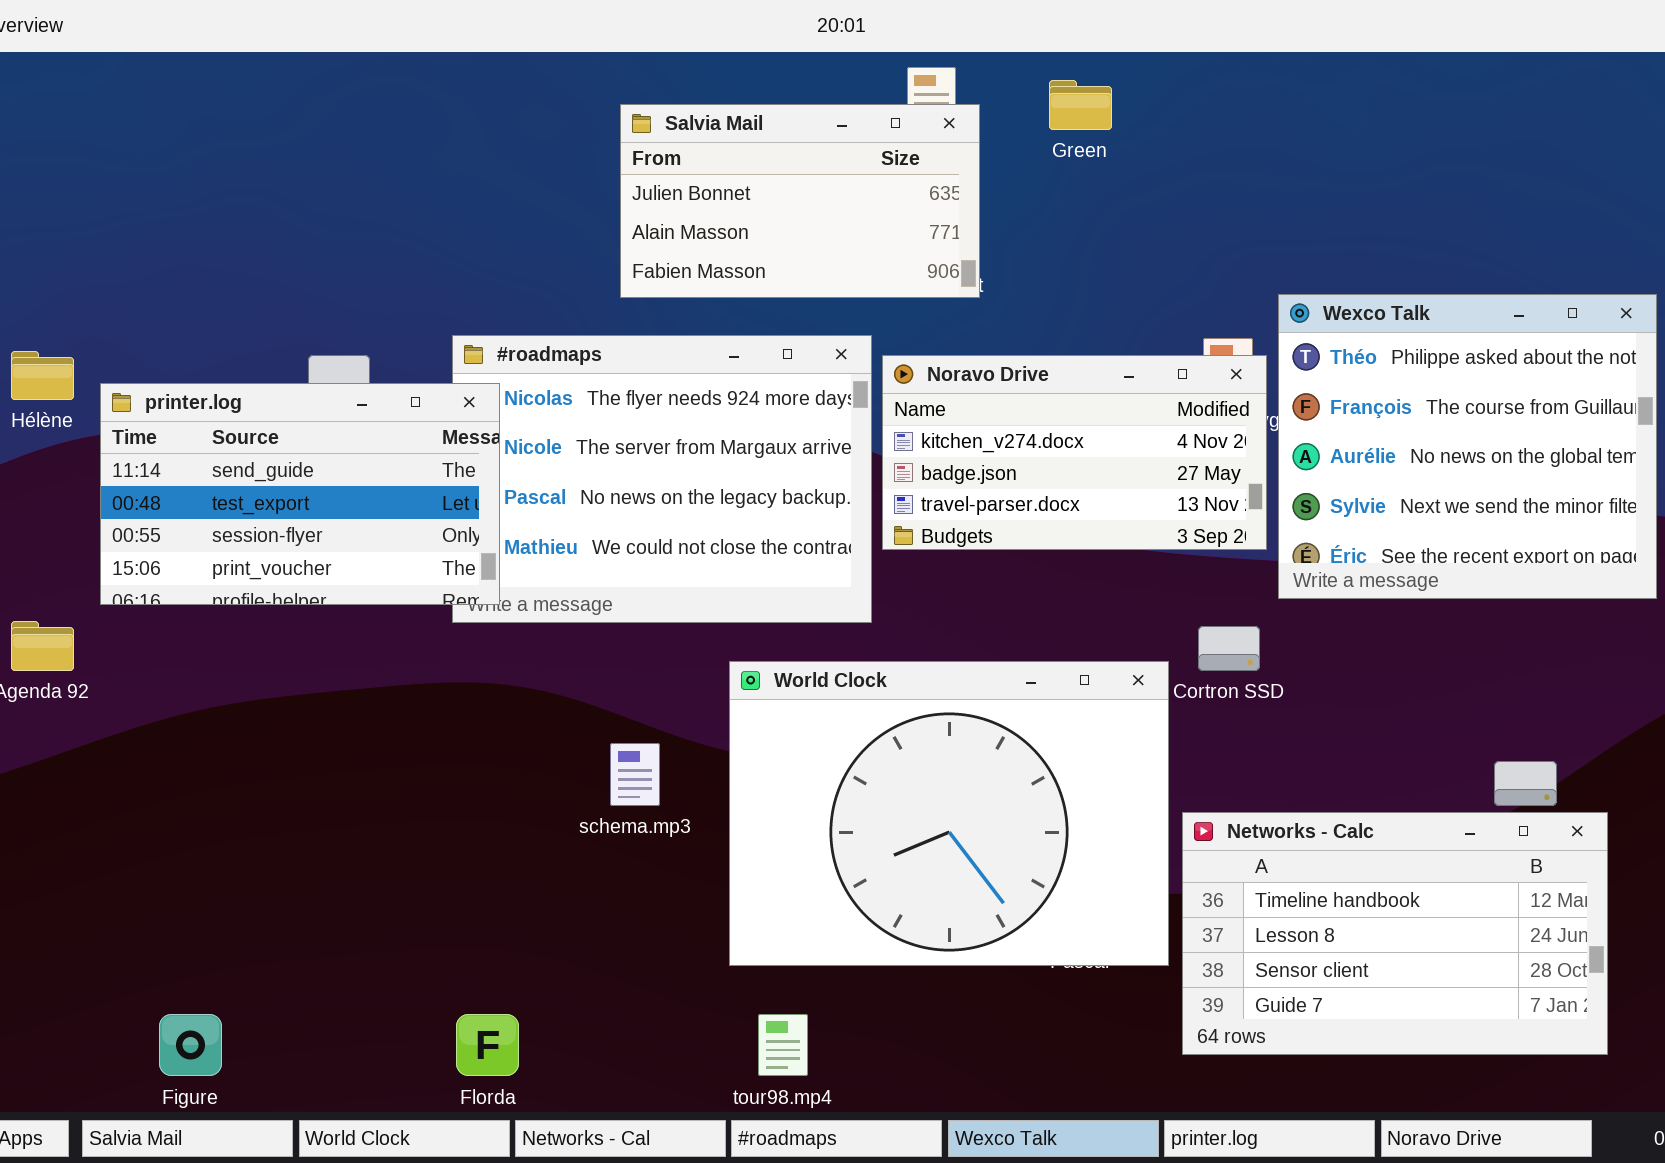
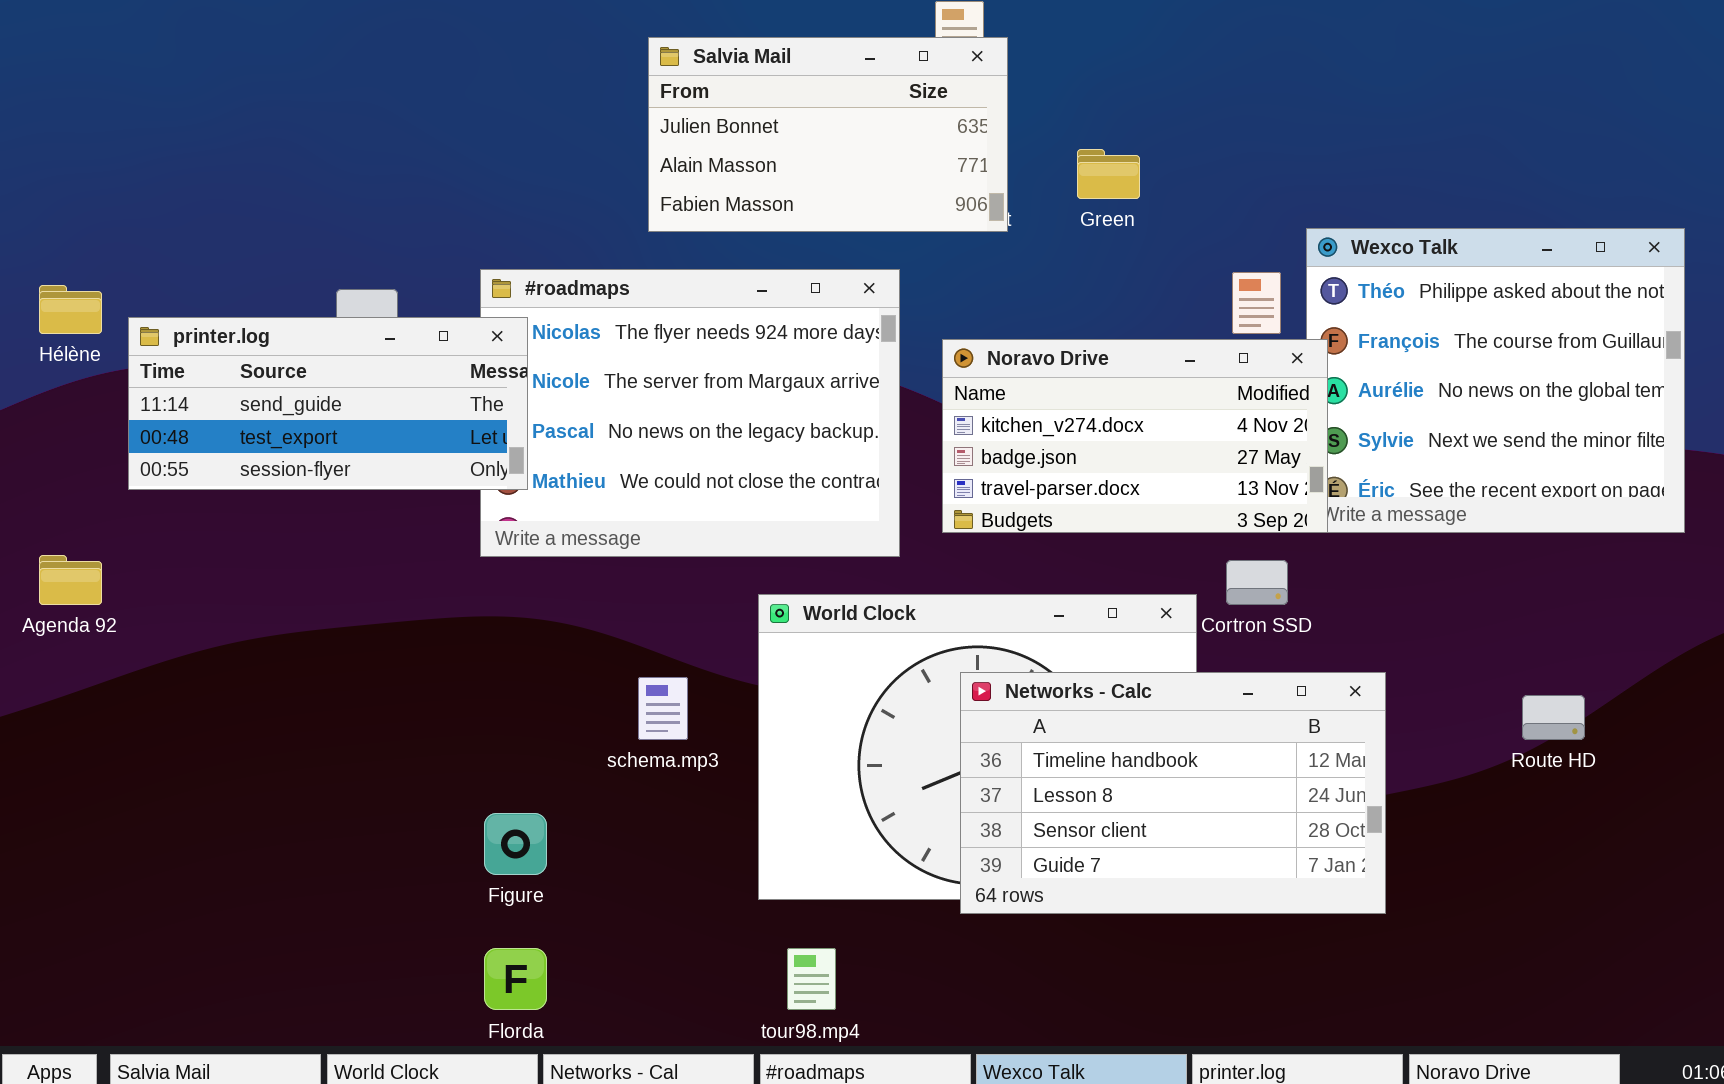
Green: [1049,80,1112,130] -> [1077,149,1140,199], moved
Noravo Drive: [882,355,1267,550] -> [942,339,1328,533], moved
printer.log: [100,383,500,605] -> [128,317,528,490], resized
Networks - Calc: [1182,812,1608,1055] -> [960,672,1386,914], moved
Figure: [159,1014,222,1076] -> [484,813,547,875], moved

